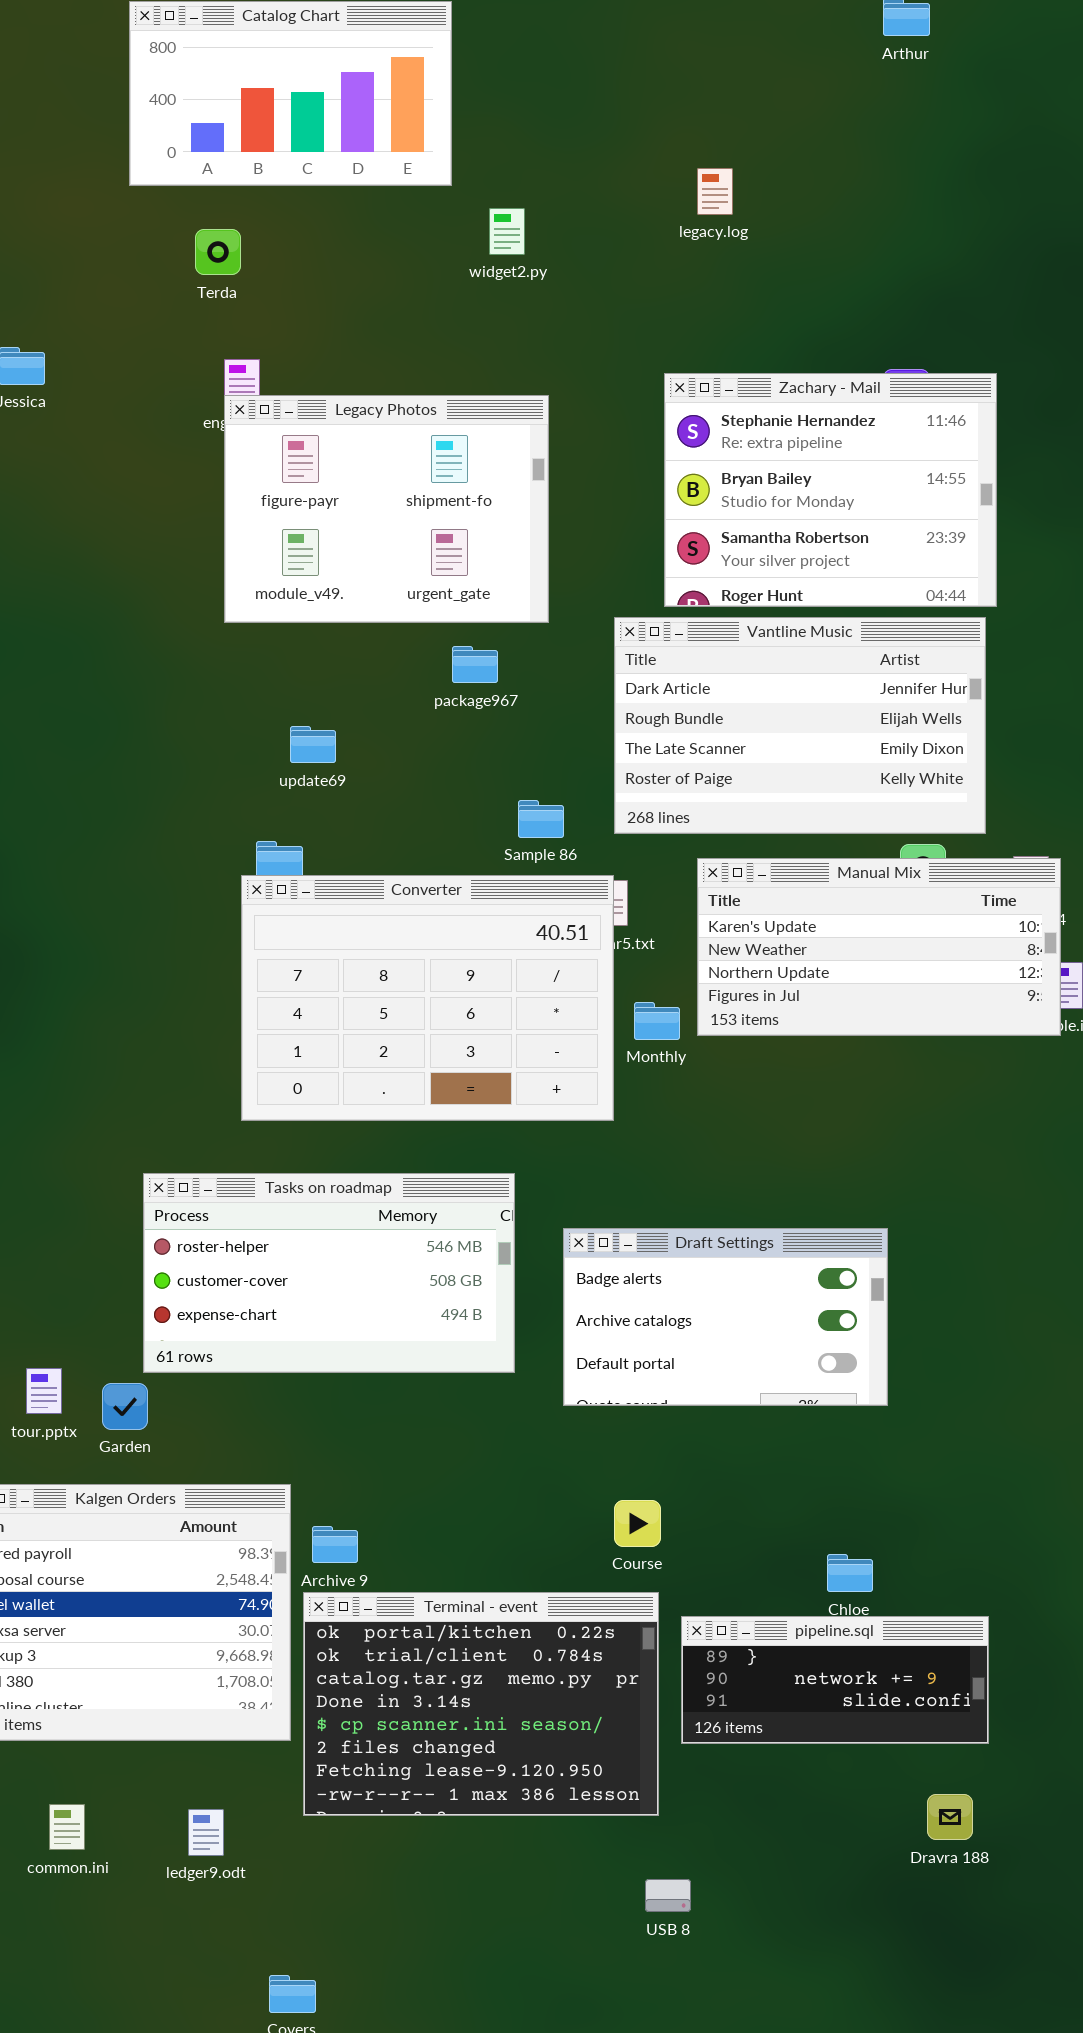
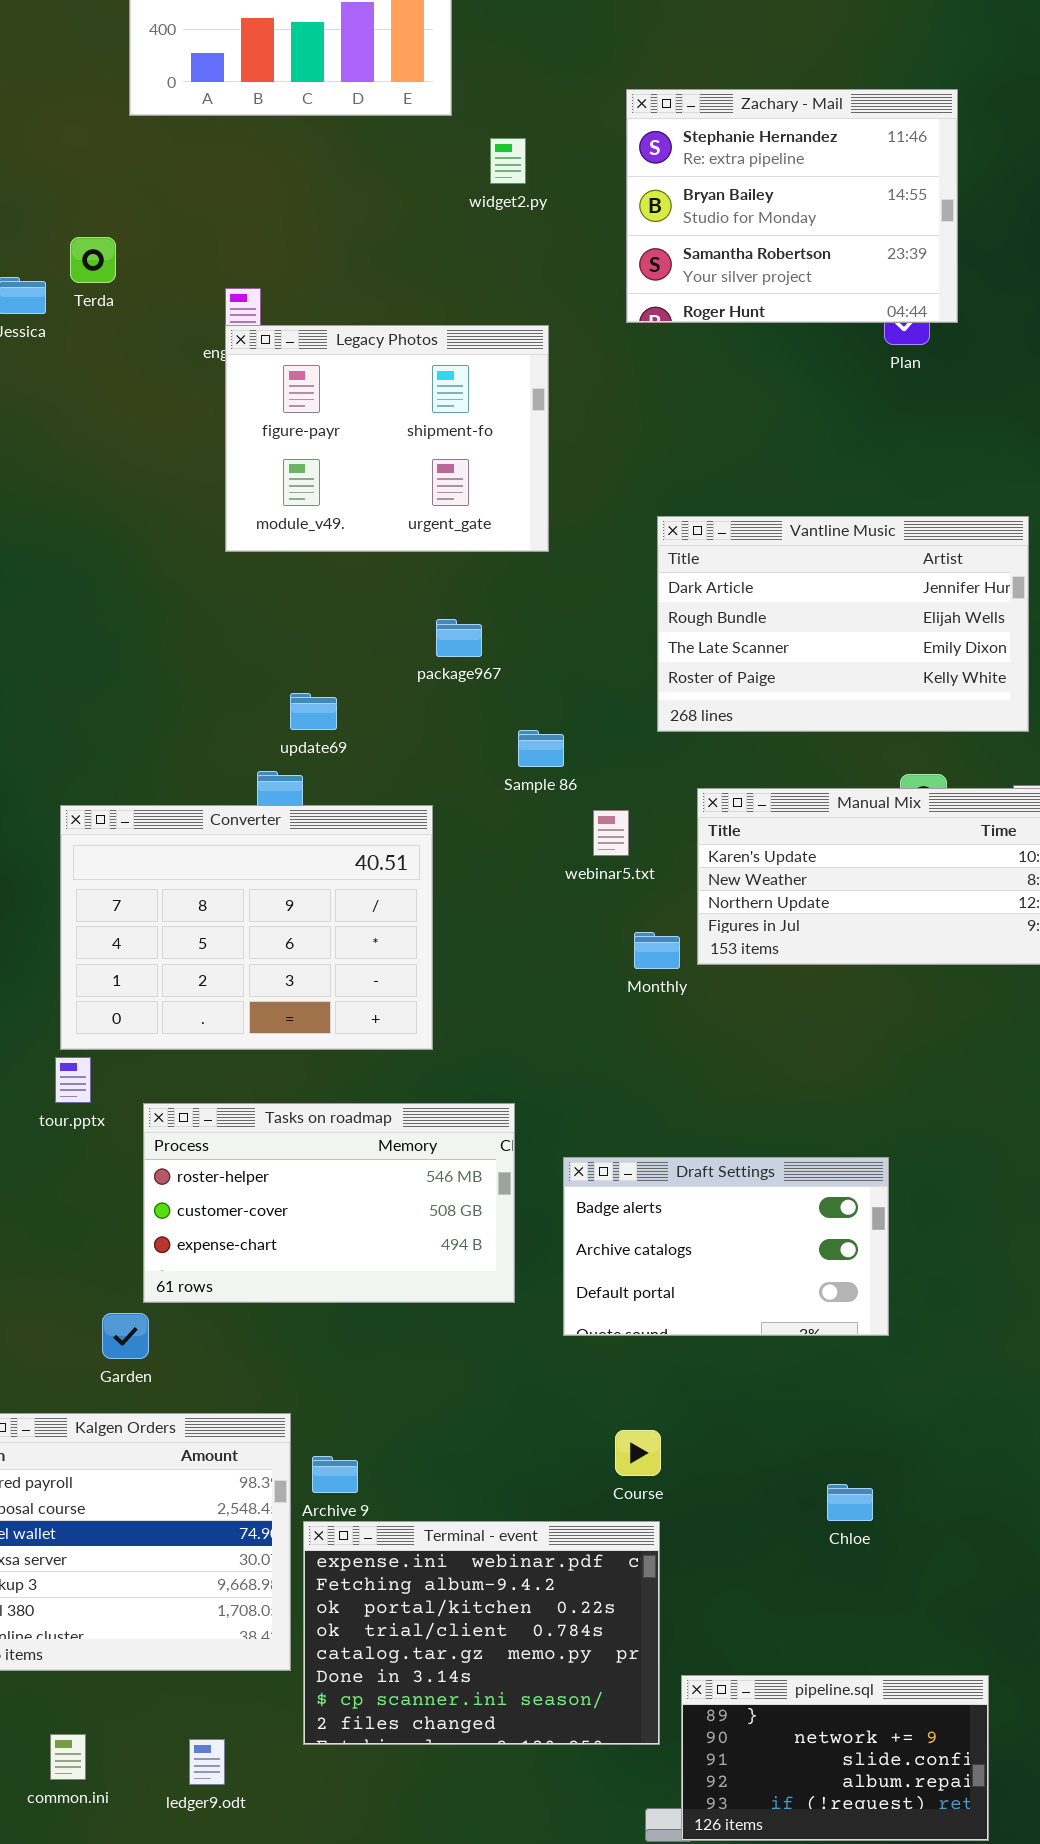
Terda: [195,229,241,275] -> [70,237,116,283], moved
Zachary - Mail: [664,373,997,607] -> [626,89,958,323], moved
Vantline Music: [614,617,986,834] -> [657,516,1029,732], moved
package967: [452,646,498,683] -> [436,619,482,657], moved
update69: [290,726,336,763] -> [290,693,337,730], moved
Converter: [241,875,614,1121] -> [60,805,433,1050], moved
tour.pptx: [26,1368,62,1414] -> [55,1057,91,1103], moved
Terminal - event: [303,1592,659,1816] -> [303,1521,660,1745], scrolled up 2 rows
pipeline.sql: [681,1616,989,1744] -> [681,1675,989,1841], moved, resized

